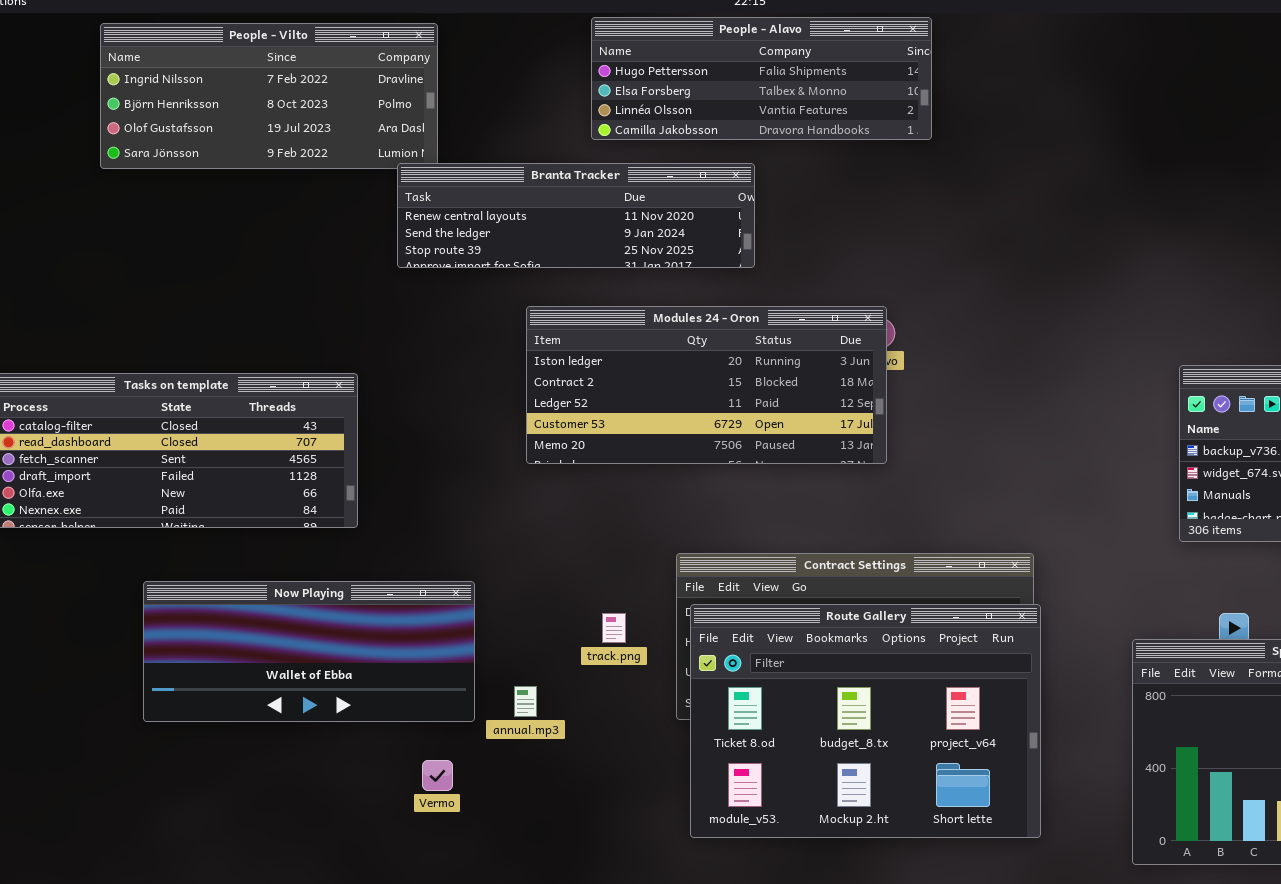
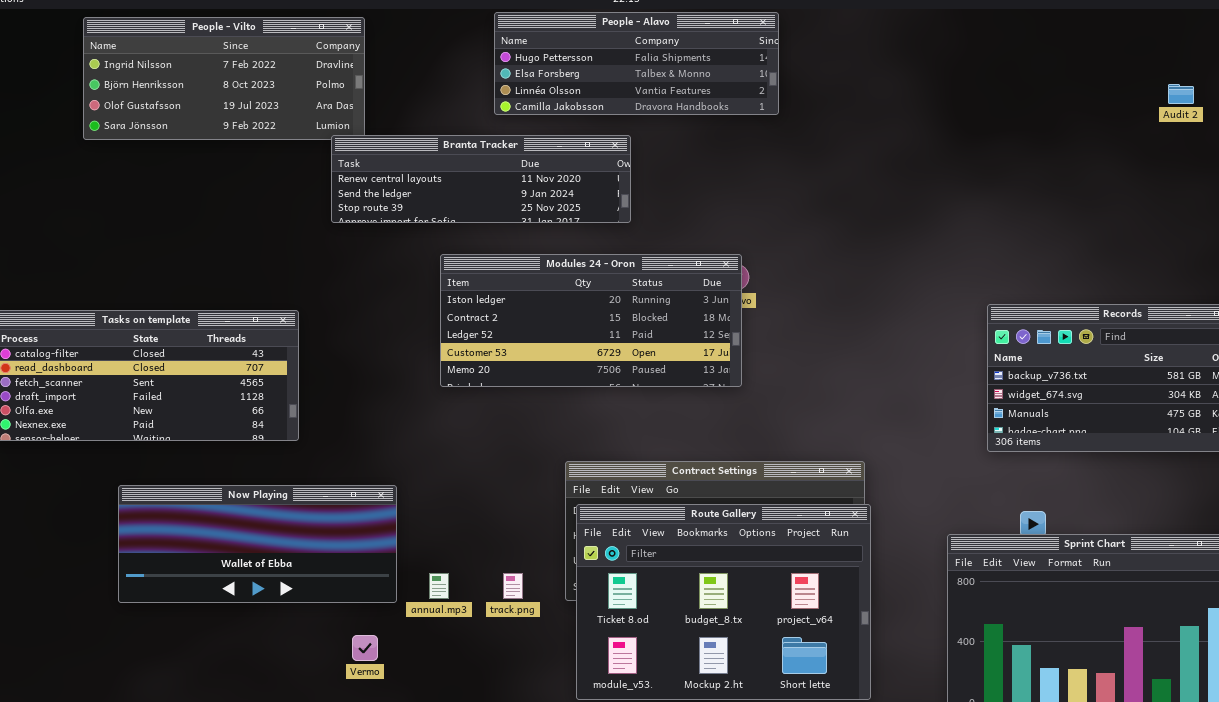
track.png: [602,613,626,643] -> [503,573,523,599], moved

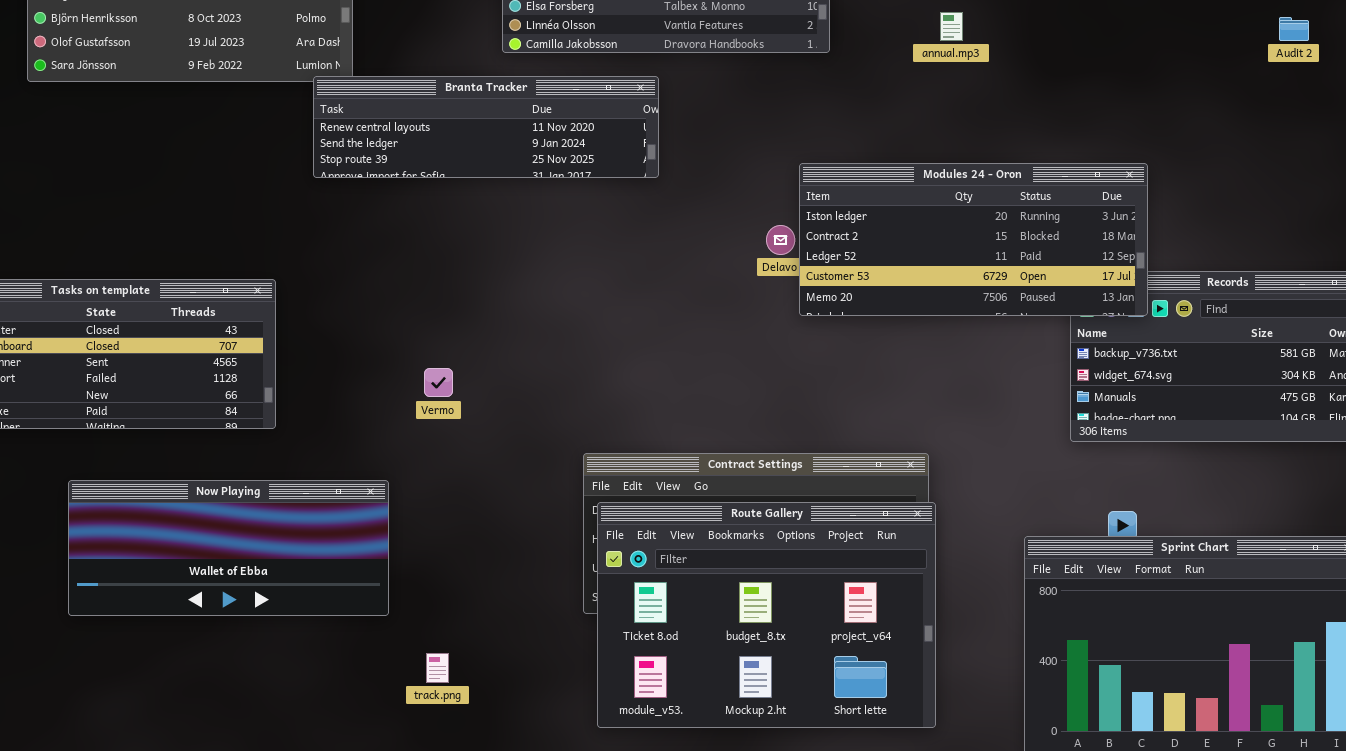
Modules 24 - Oron: [440,254,742,387] -> [799,163,1148,316], moved
annual.mp3: [429,573,449,599] -> [940,12,963,41], moved
track.png: [503,573,523,599] -> [426,653,449,683], moved
Vermo: [352,635,378,661] -> [424,368,453,397], moved

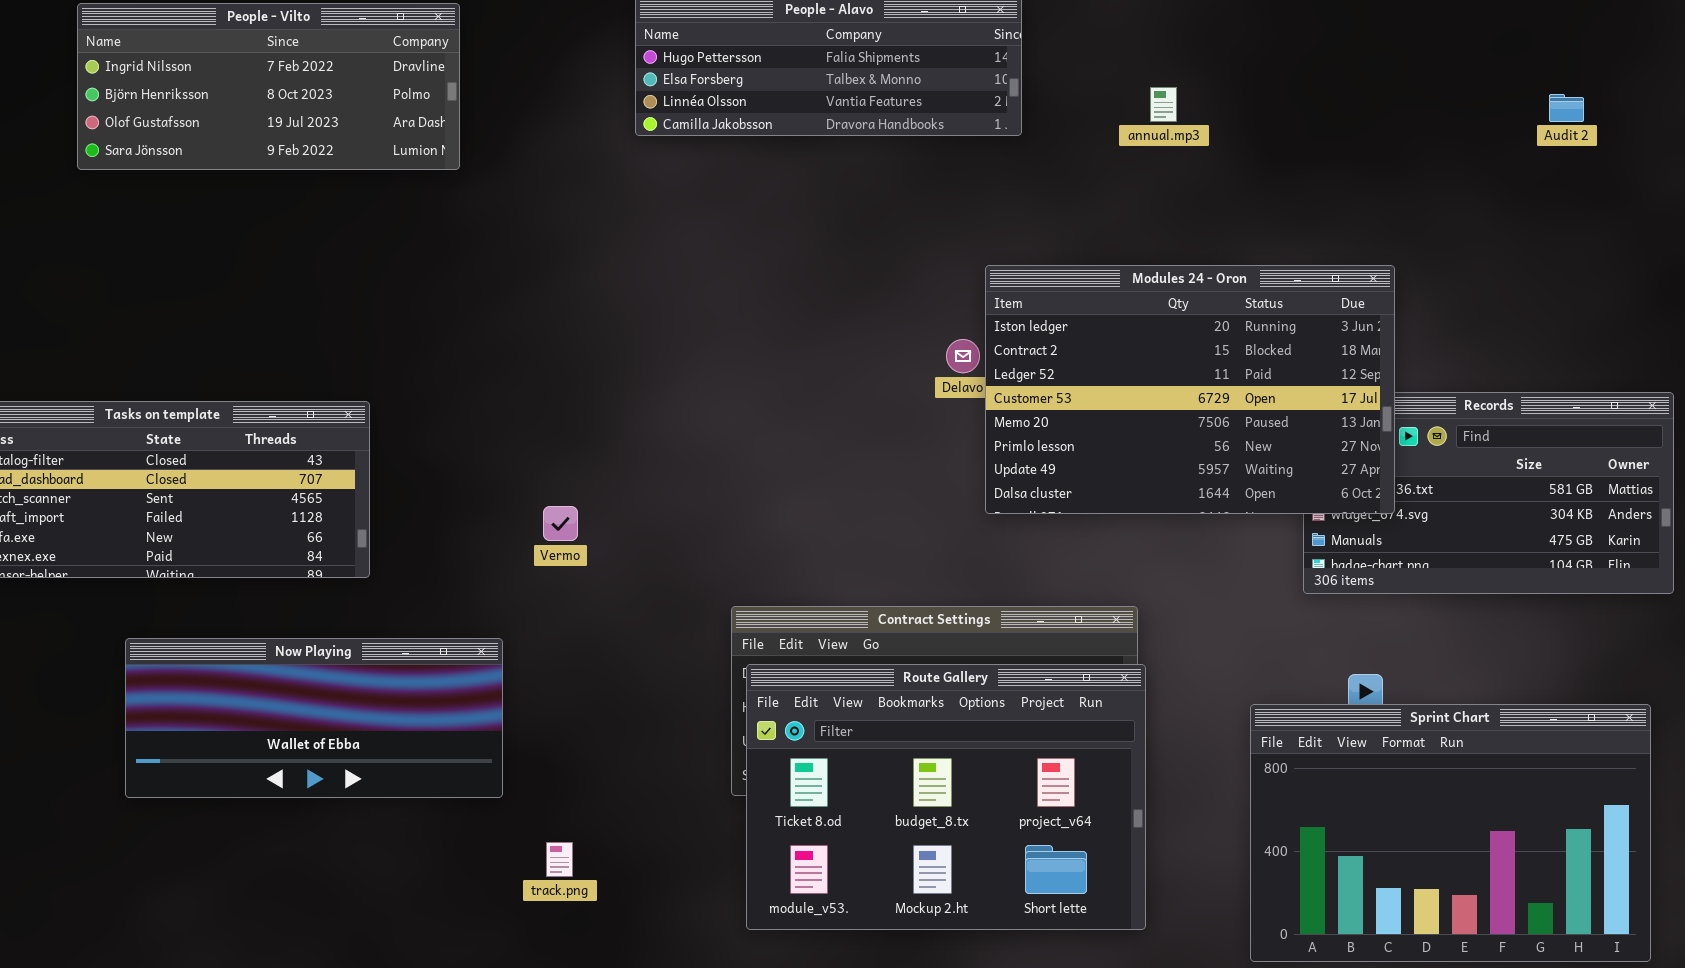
Branta Tracker: [313,76,659,178] -> none, closed
Modules 24 - Oron: [799,163,1148,316] -> [985,265,1395,514], resized

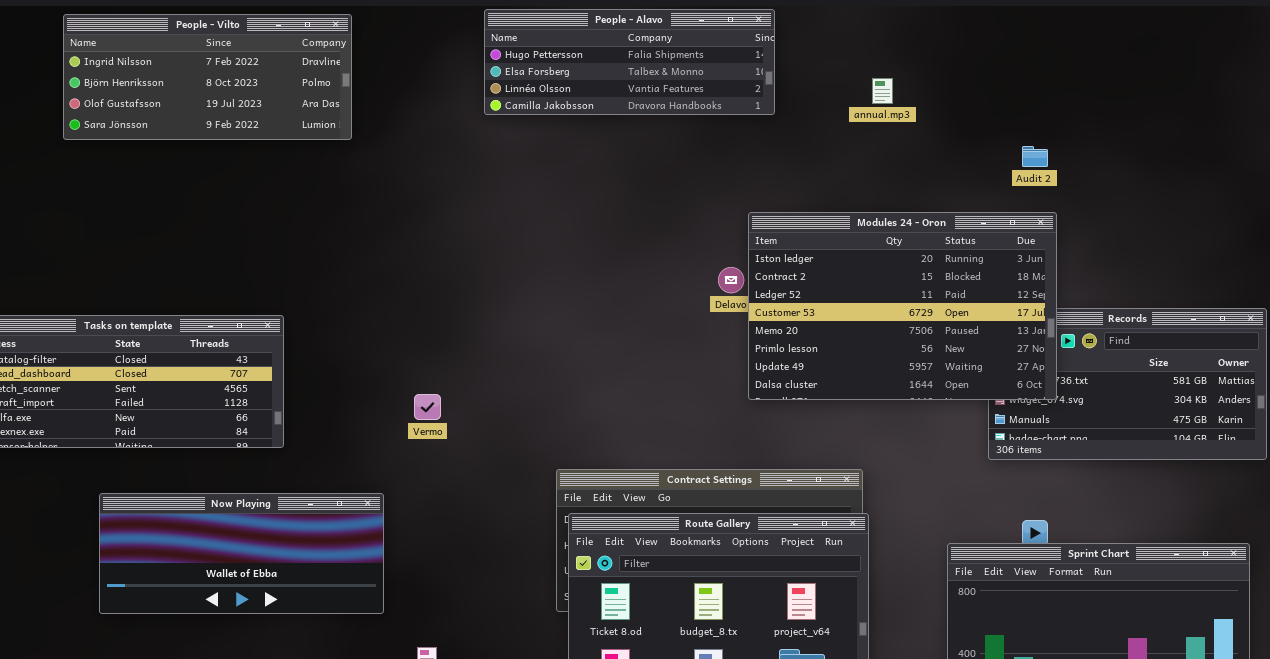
Audit 2: [1549,94,1584,122] -> [1022,146,1048,167], moved

